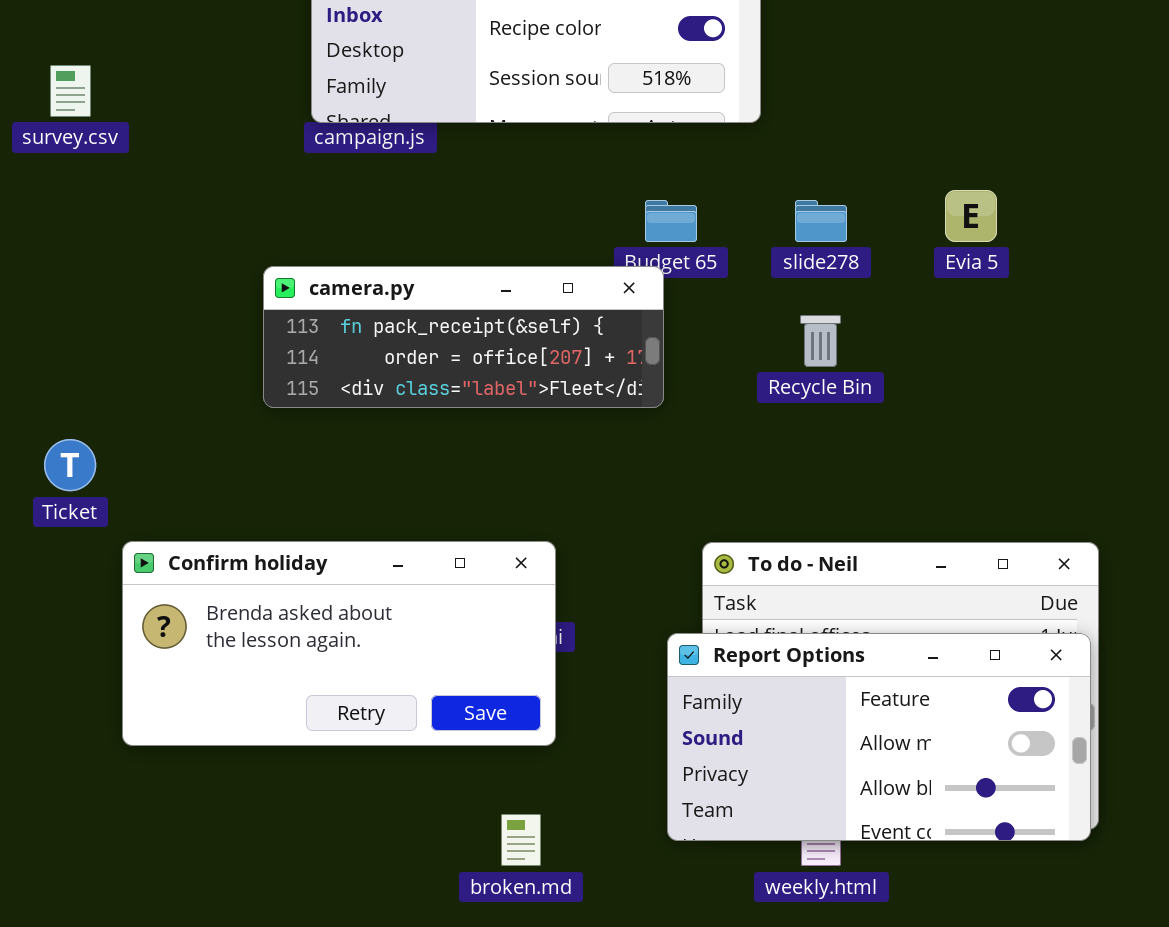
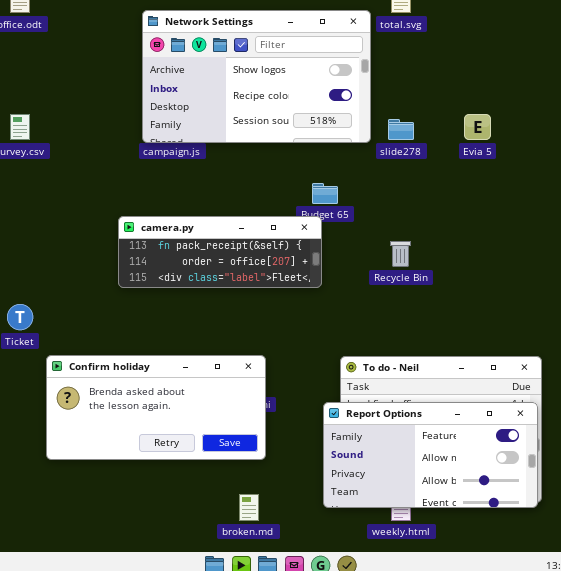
Evia 5: [945,190,997,242] -> [464,114,491,140], moved
slide278: [795,200,847,242] -> [388,119,414,140], moved

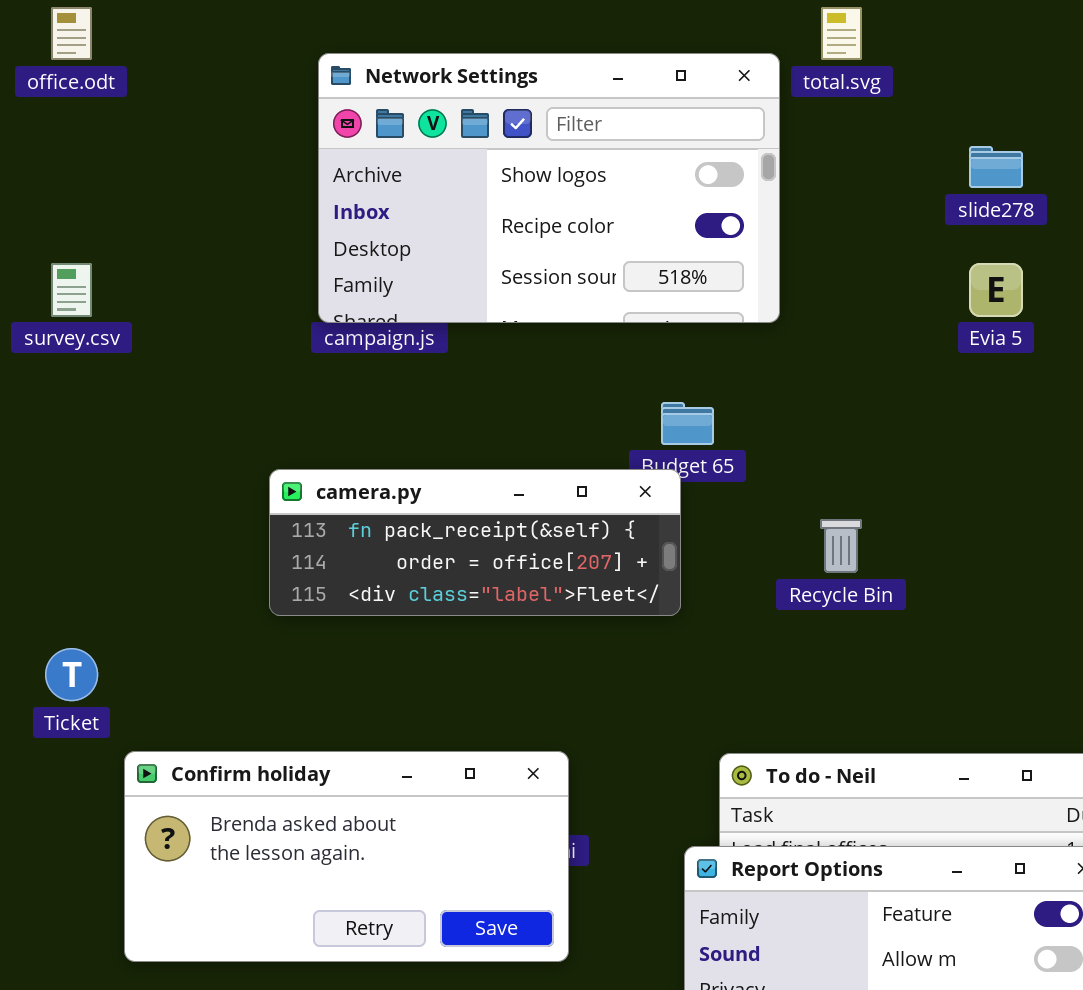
slide278: [388,119,414,140] -> [969,146,1023,188], moved

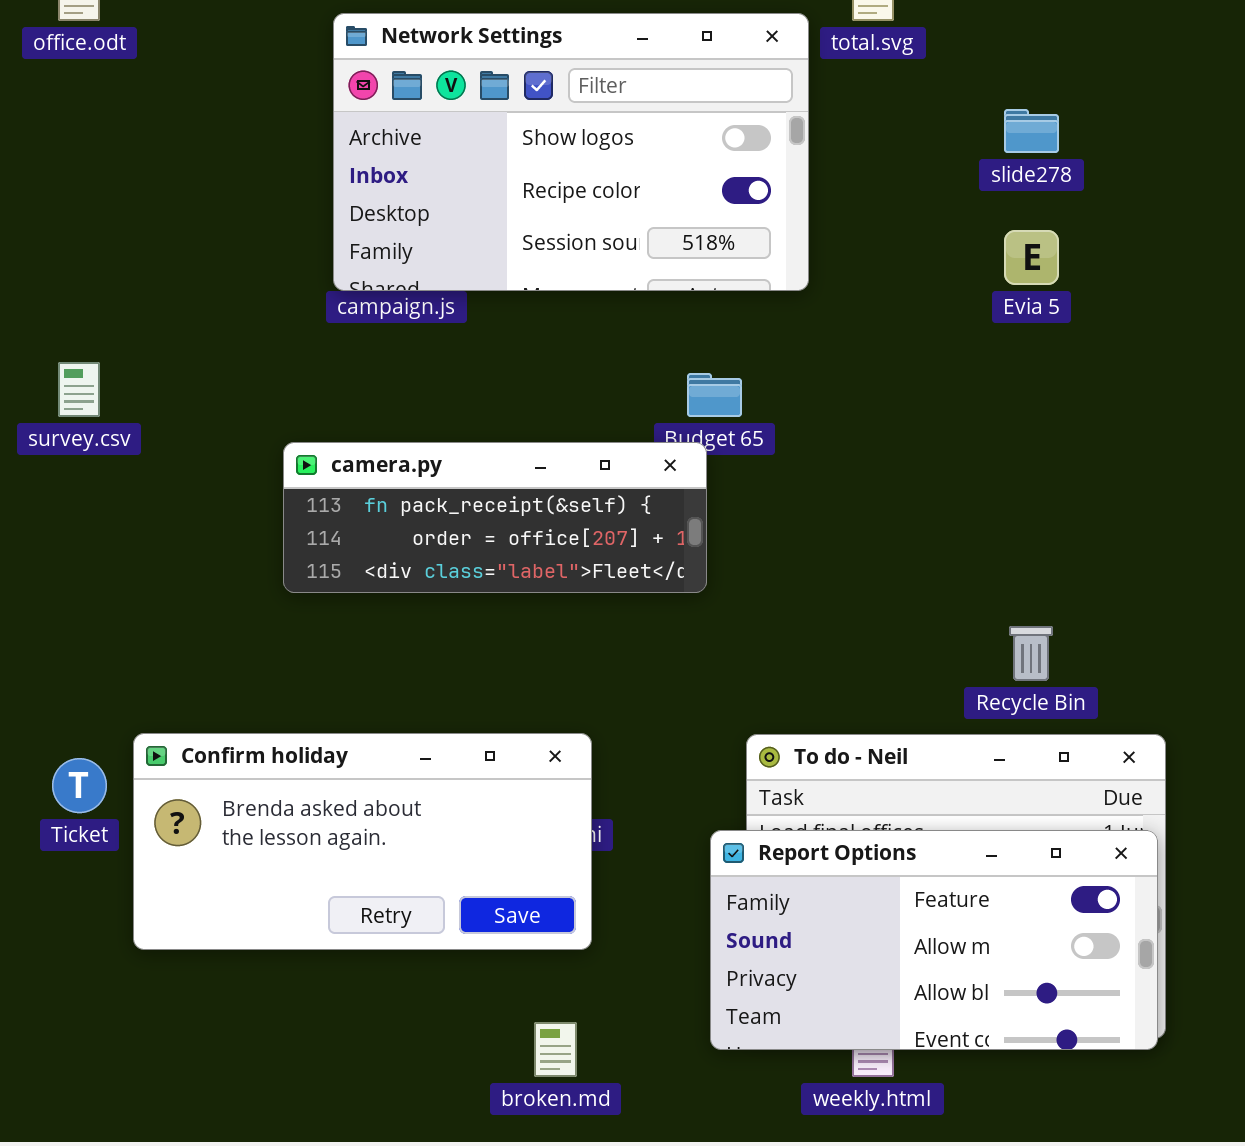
survey.csv: [51,263,92,317] -> [58,362,100,417], moved
Recycle Bin: [820,519,862,573] -> [1009,626,1053,681], moved
Ticket: [45,648,98,701] -> [52,758,107,813], moved

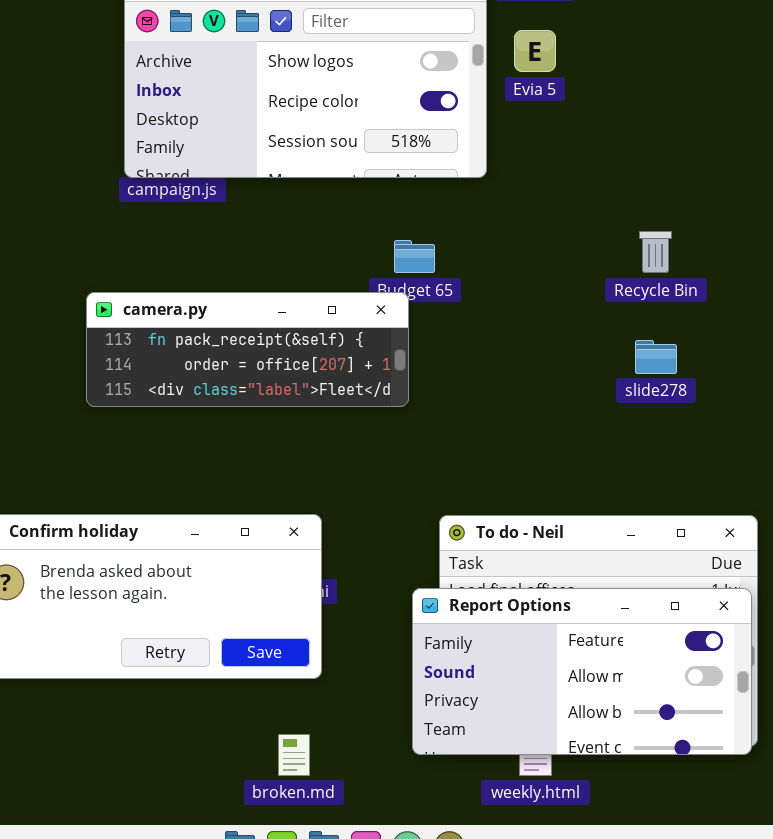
slide278: [1004,109,1059,153] -> [635,340,677,374], moved
Evia 5: [1004,230,1059,285] -> [514,30,556,72], moved
Recycle Bin: [1009,626,1053,681] -> [639,231,672,273], moved

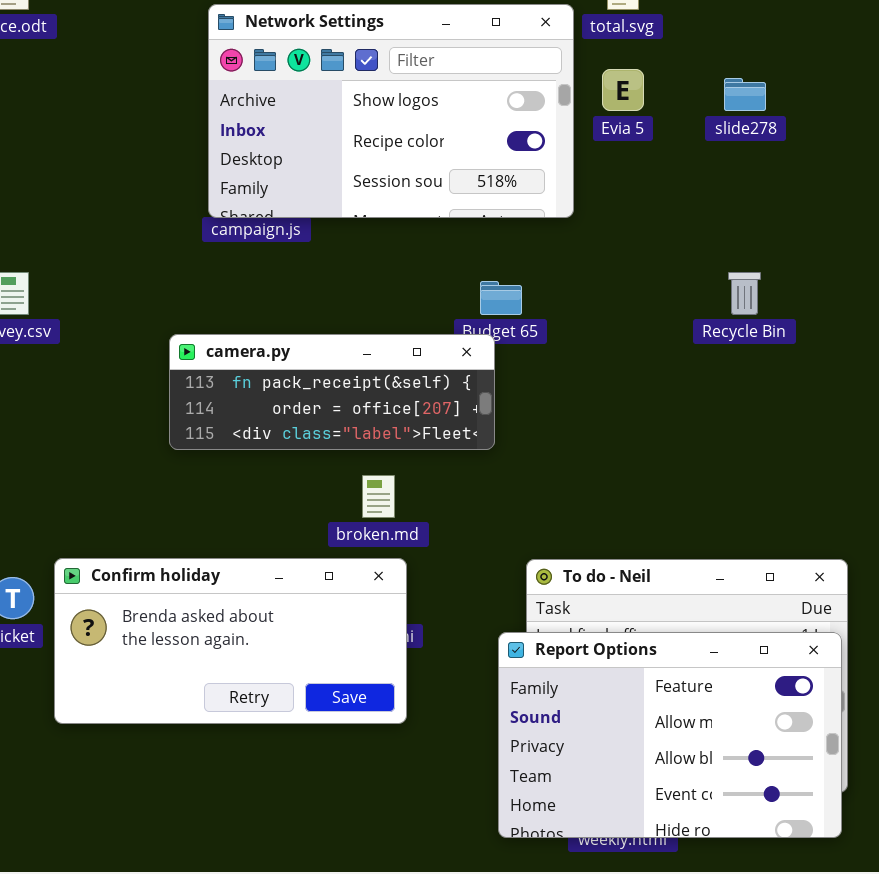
slide278: [635,340,677,374] -> [724,78,766,111], moved
Report Options: [412,588,752,755] -> [498,632,842,838], resized
broken.md: [278,734,310,776] -> [362,475,395,518], moved

